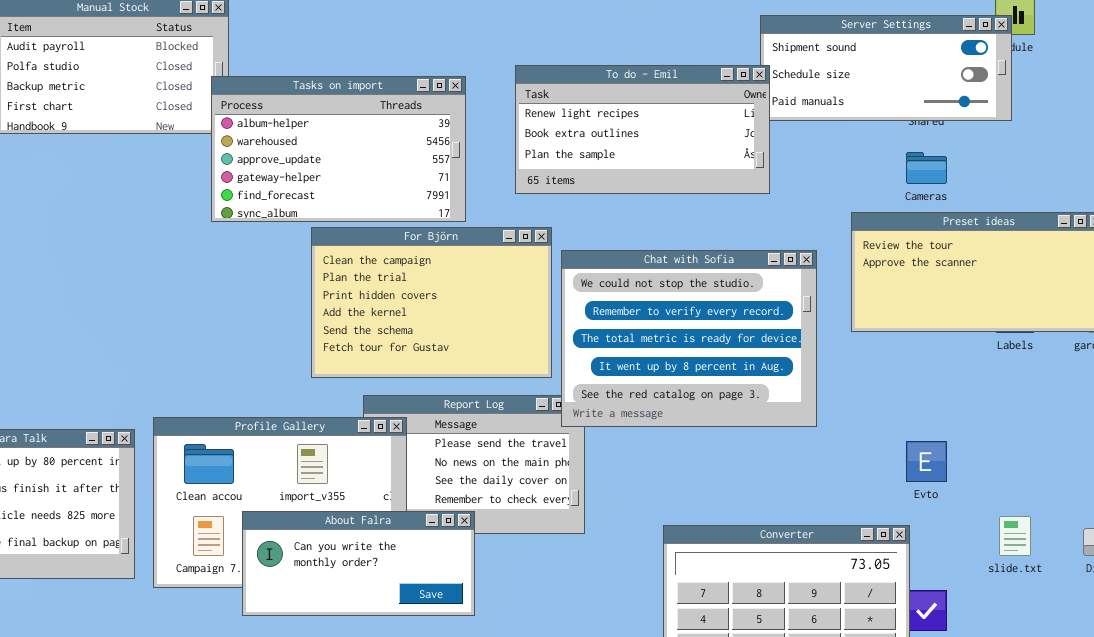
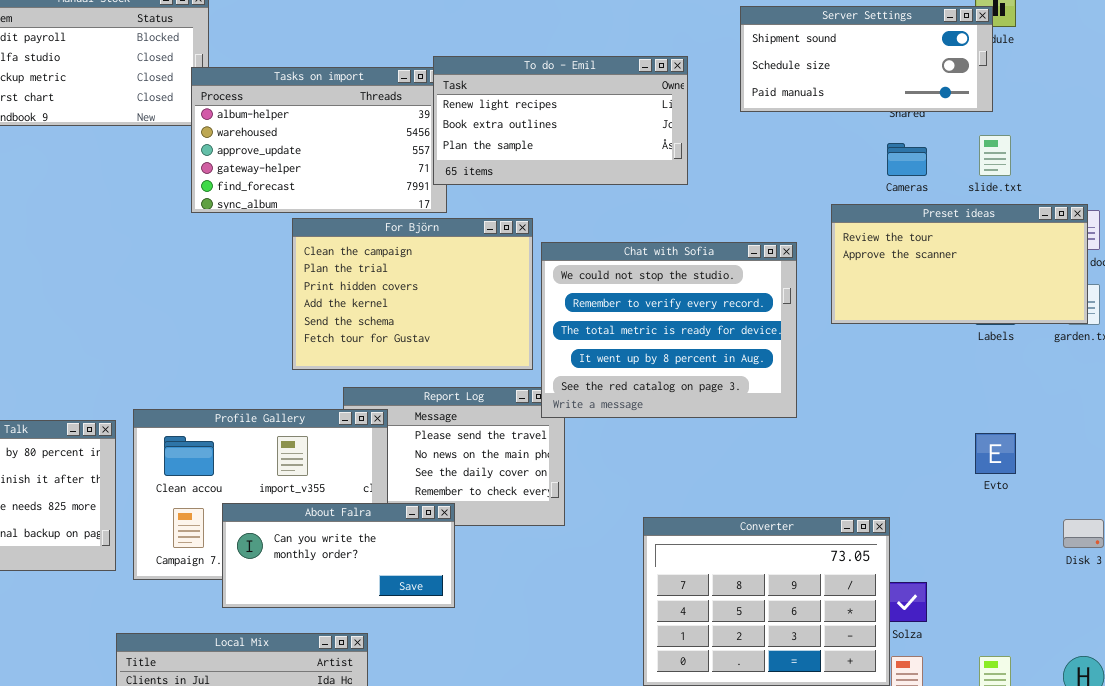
To do - Emil: [515,65,770,194] -> [433,56,688,185], moved
Evto: [906,441,947,482] -> [975,433,1016,474], moved
slide.txt: [999,516,1031,556] -> [979,135,1011,176], moved

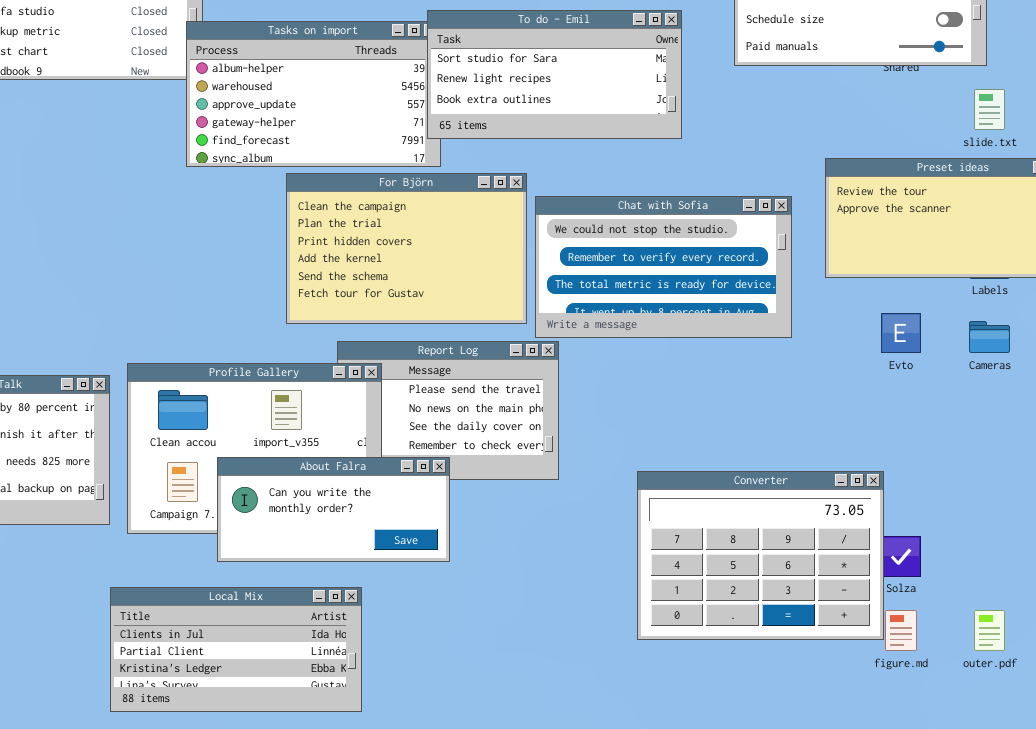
To do - Emil: [433,56,688,185] -> [427,10,682,139], scrolled up 1 row
Cameras: [887,143,927,176] -> [969,321,1010,353], moved
Chat with Sofia: [541,242,797,418] -> [535,196,792,338], resized
Evto: [975,433,1016,474] -> [881,313,921,353], moved

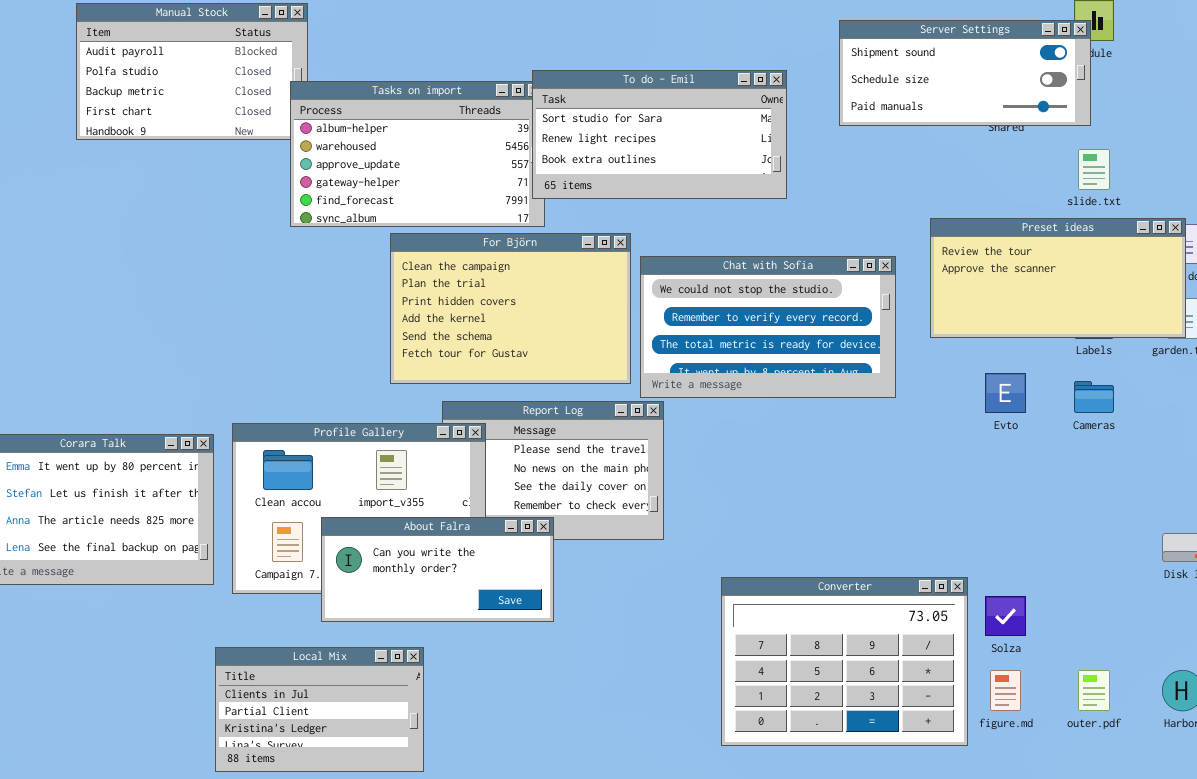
Converter: [637,471,884,640] -> [721,577,968,746], moved
Local Mix: [110,587,362,712] -> [215,647,424,772], resized

